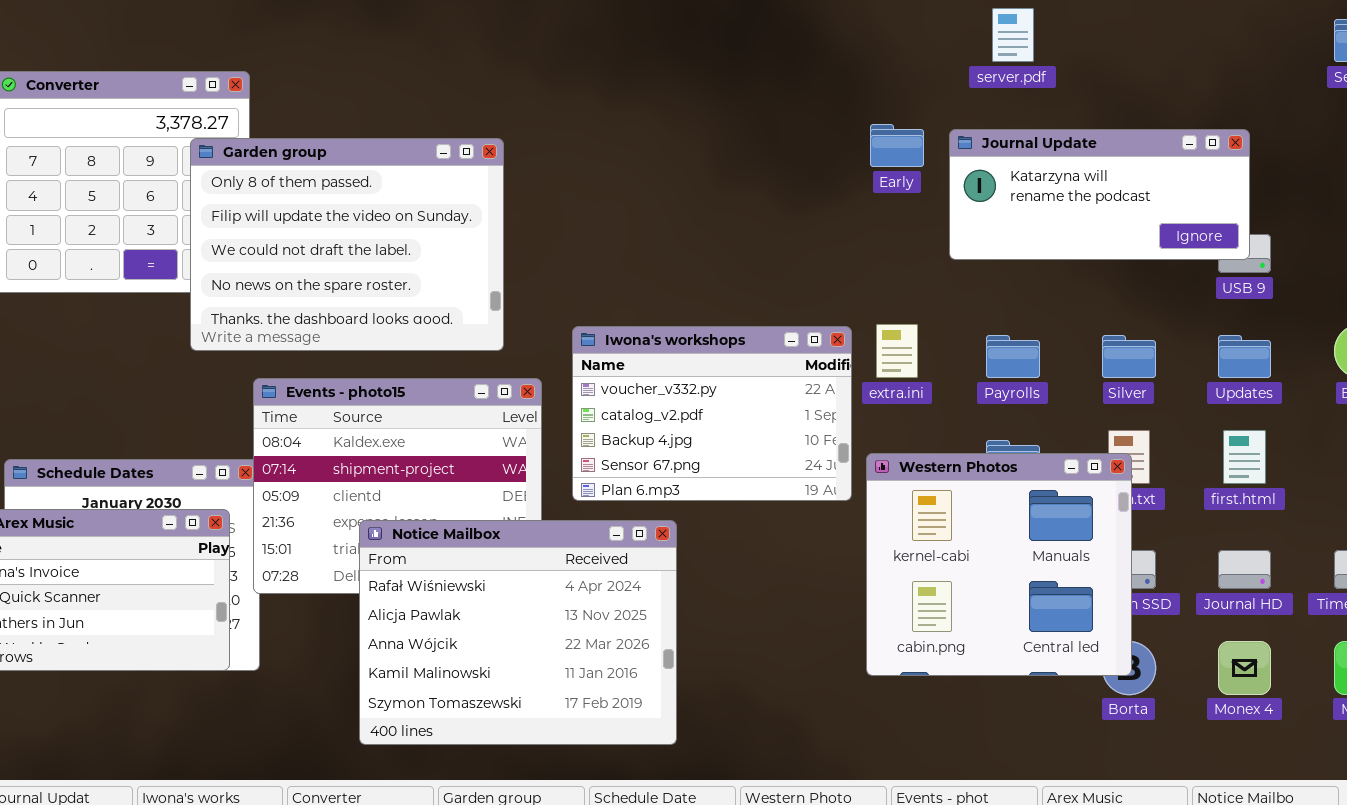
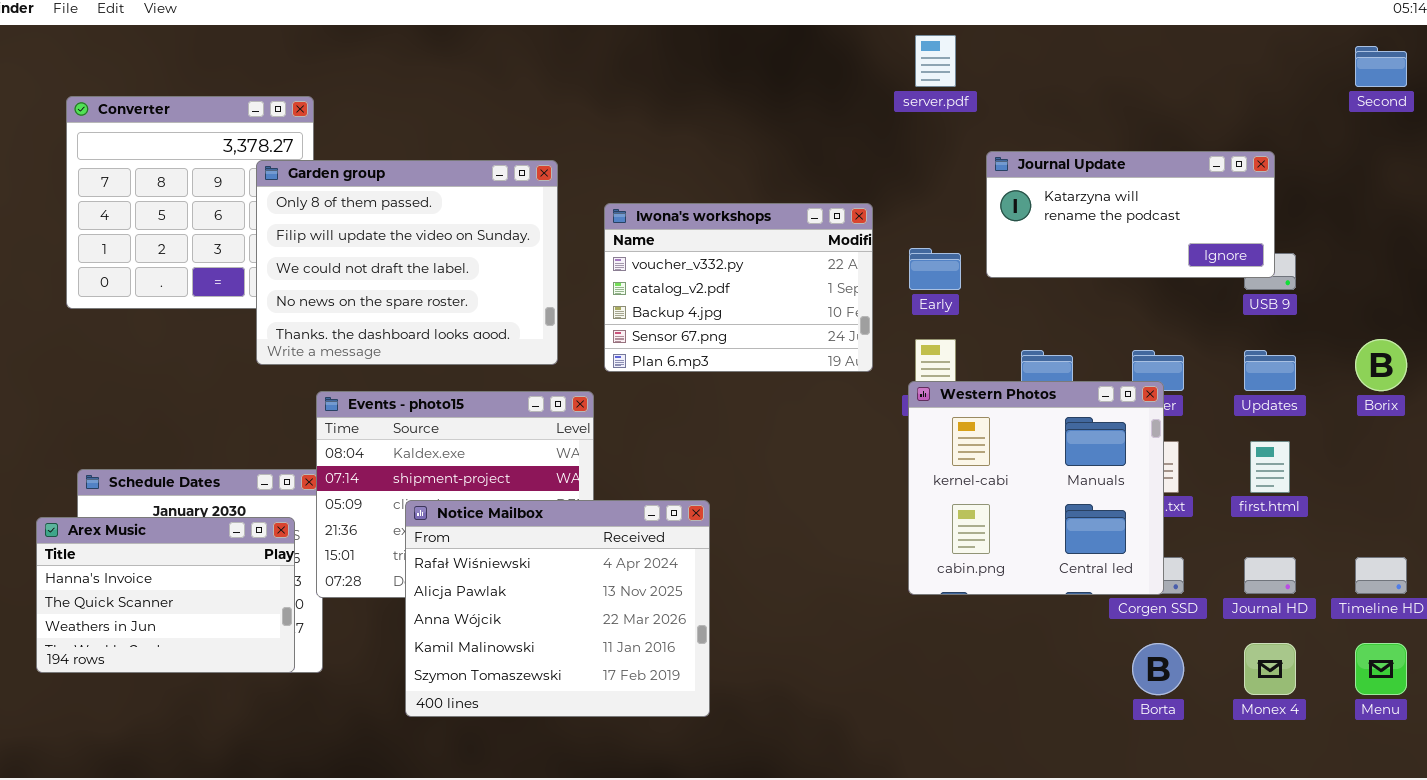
server.pdf: [992,8,1034,62] -> [915,35,956,87], moved
Early: [870,124,924,167] -> [909,248,961,290], moved
Iwona's workshops: [572,326,852,501] -> [604,203,873,372], moved
Western Photos: [866,453,1132,676] -> [908,381,1164,595], moved
Notice Mailbox: [359,520,677,745] -> [405,500,710,717], moved

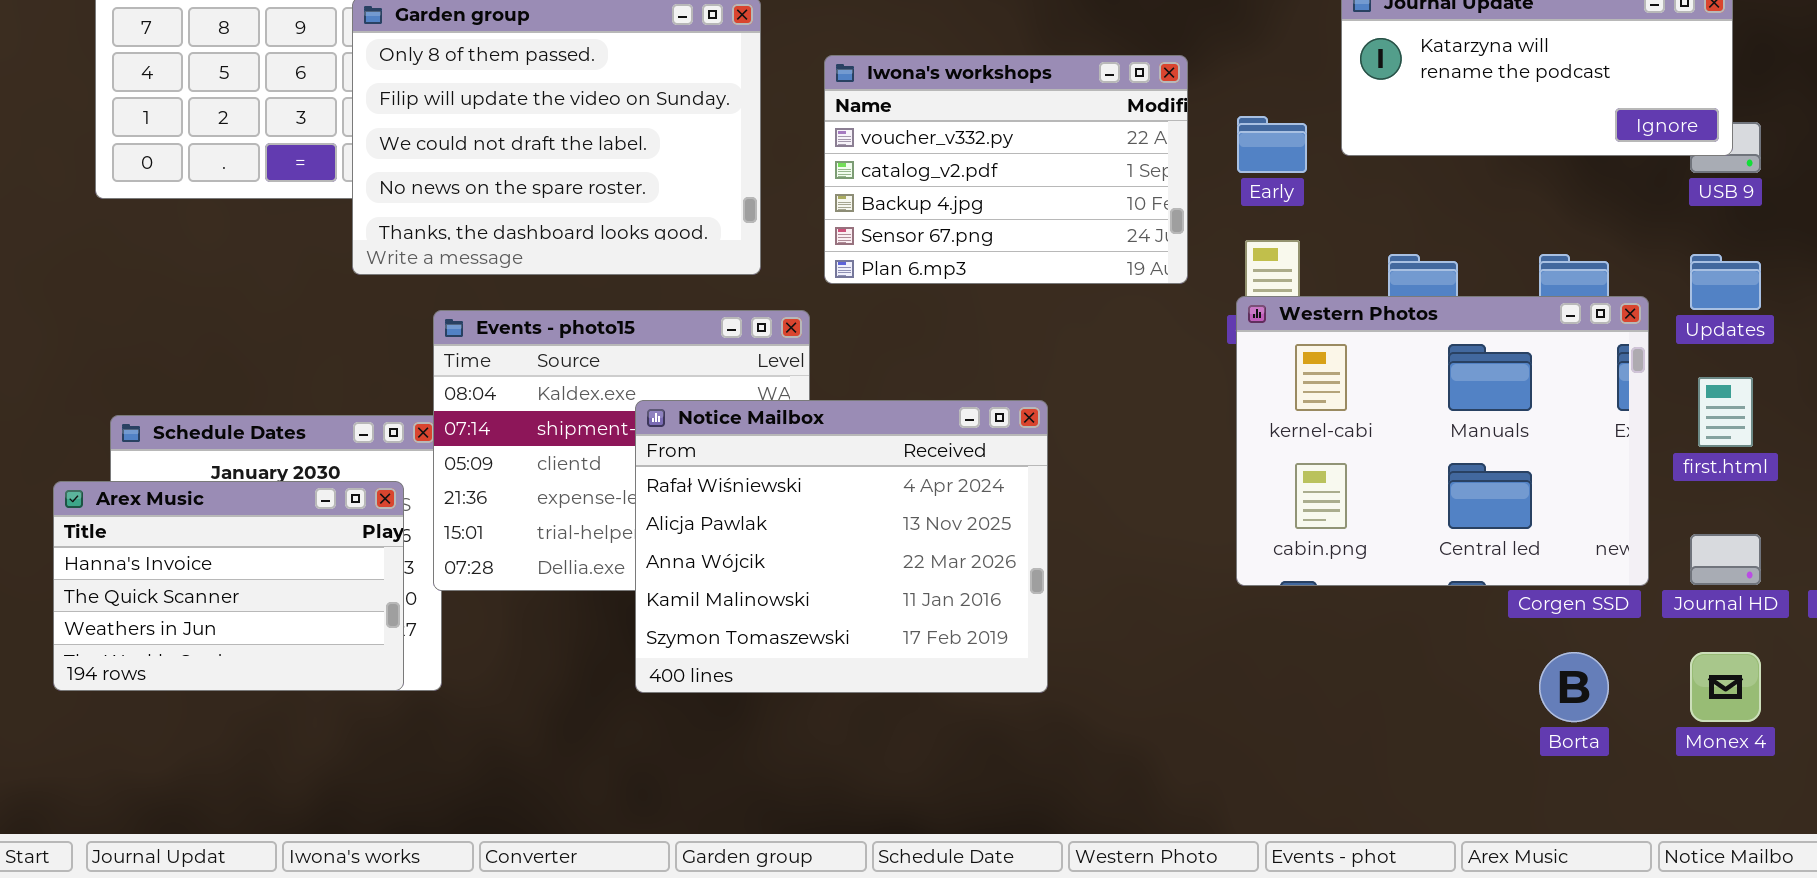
Western Photos: [908,381,1164,595] -> [1236,296,1649,586], resized
Notice Mailbox: [405,500,710,717] -> [635,400,1048,693], moved

